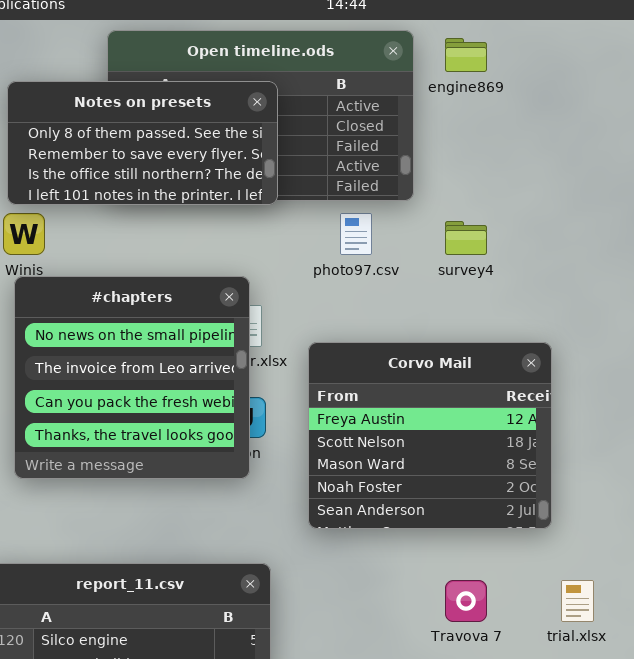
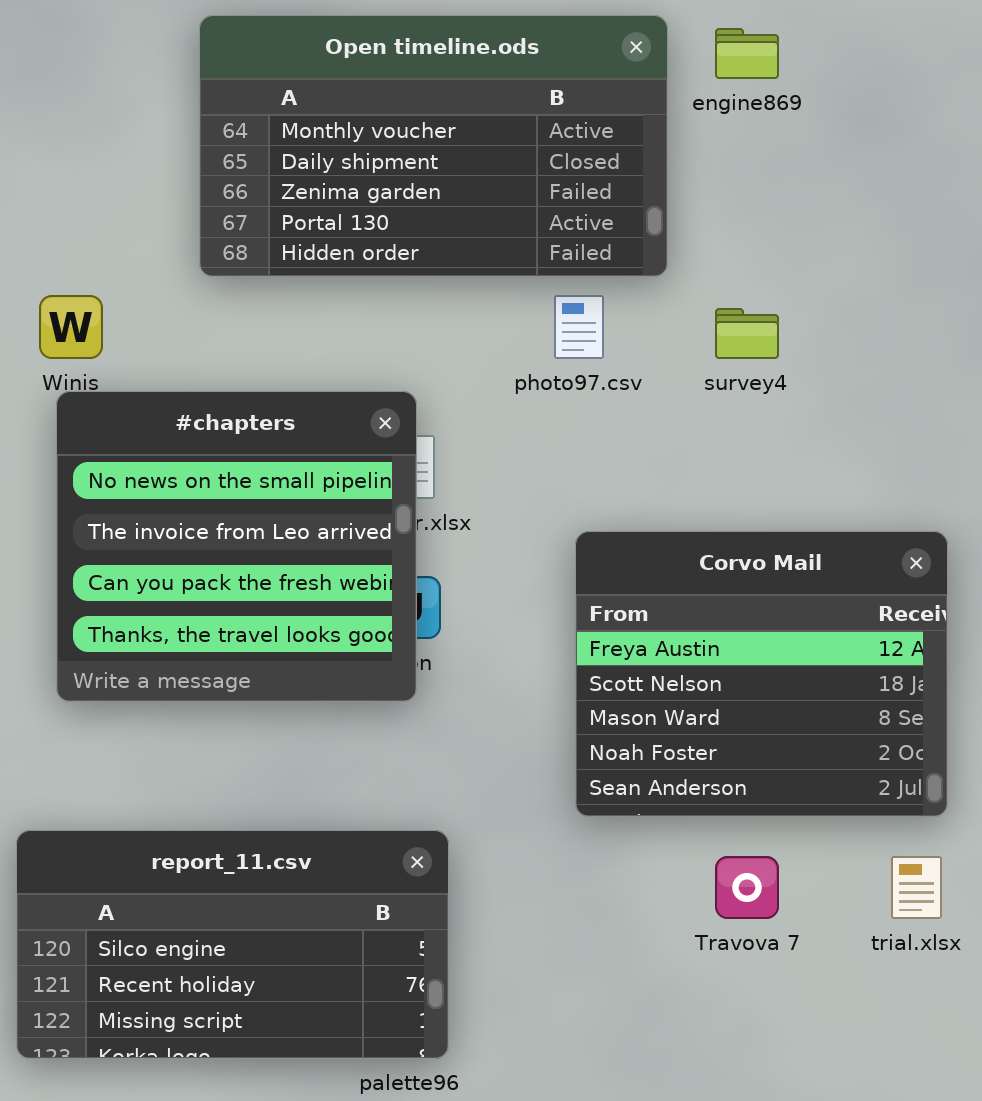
Notes on presets: [7,81,278,205] -> none, closed
Corvo Mail: [308,342,552,529] -> [575,531,948,817], moved

